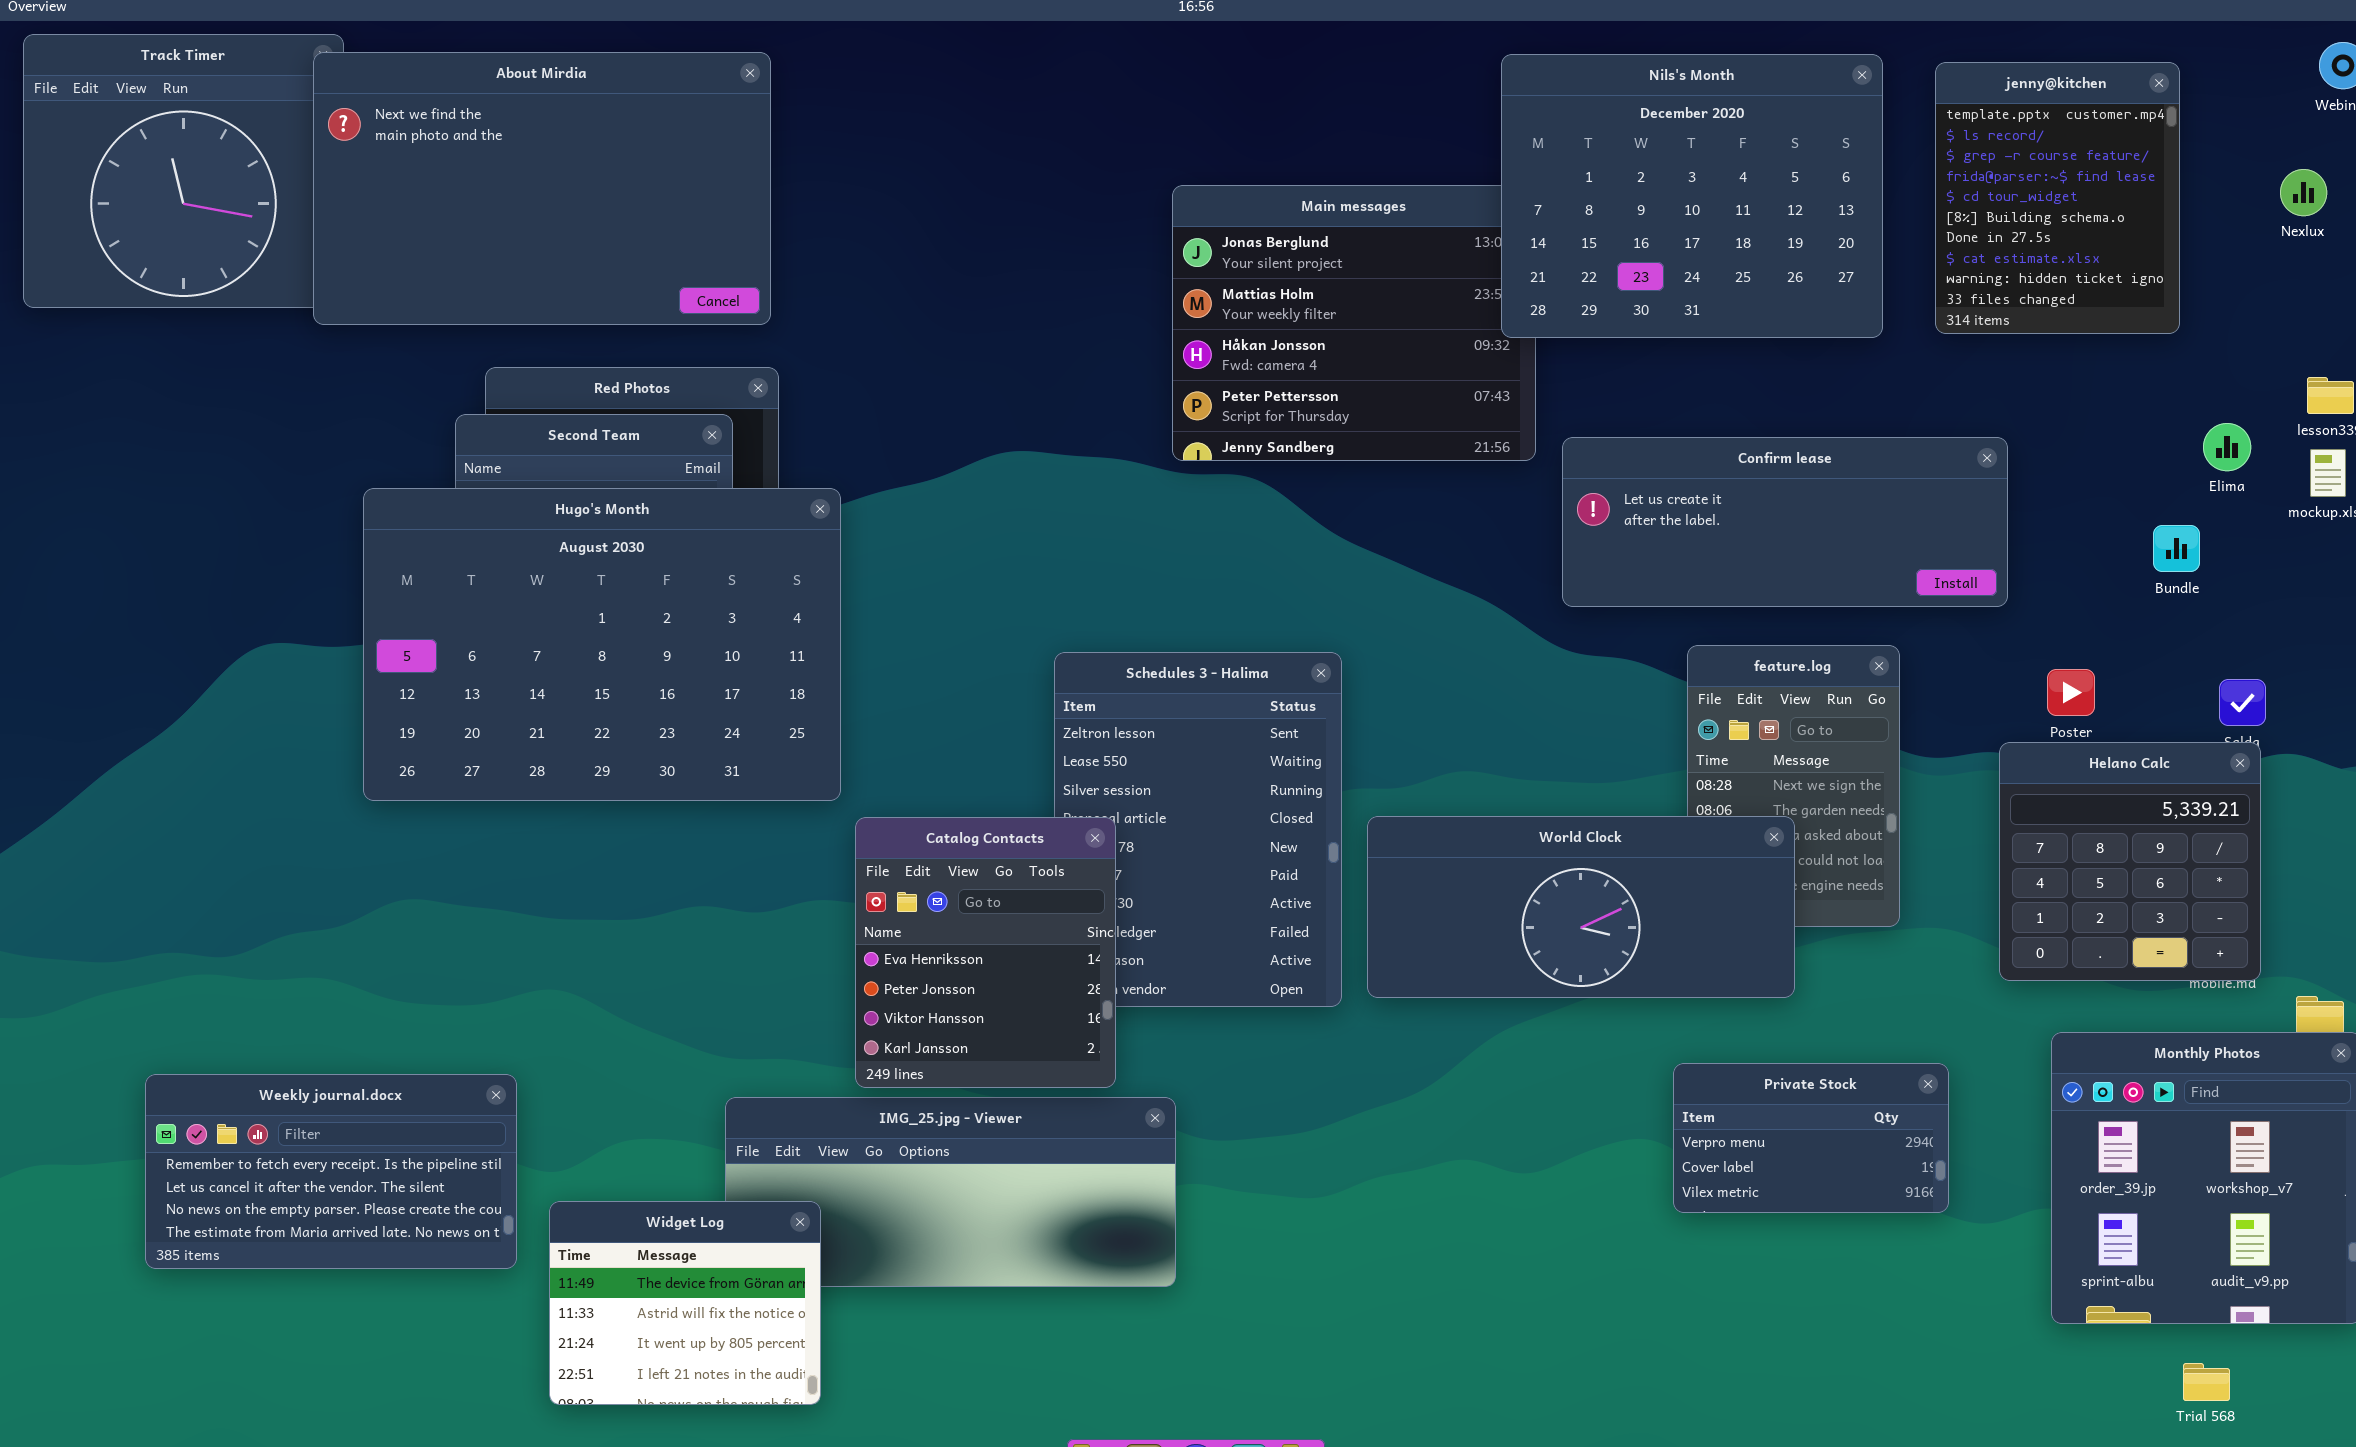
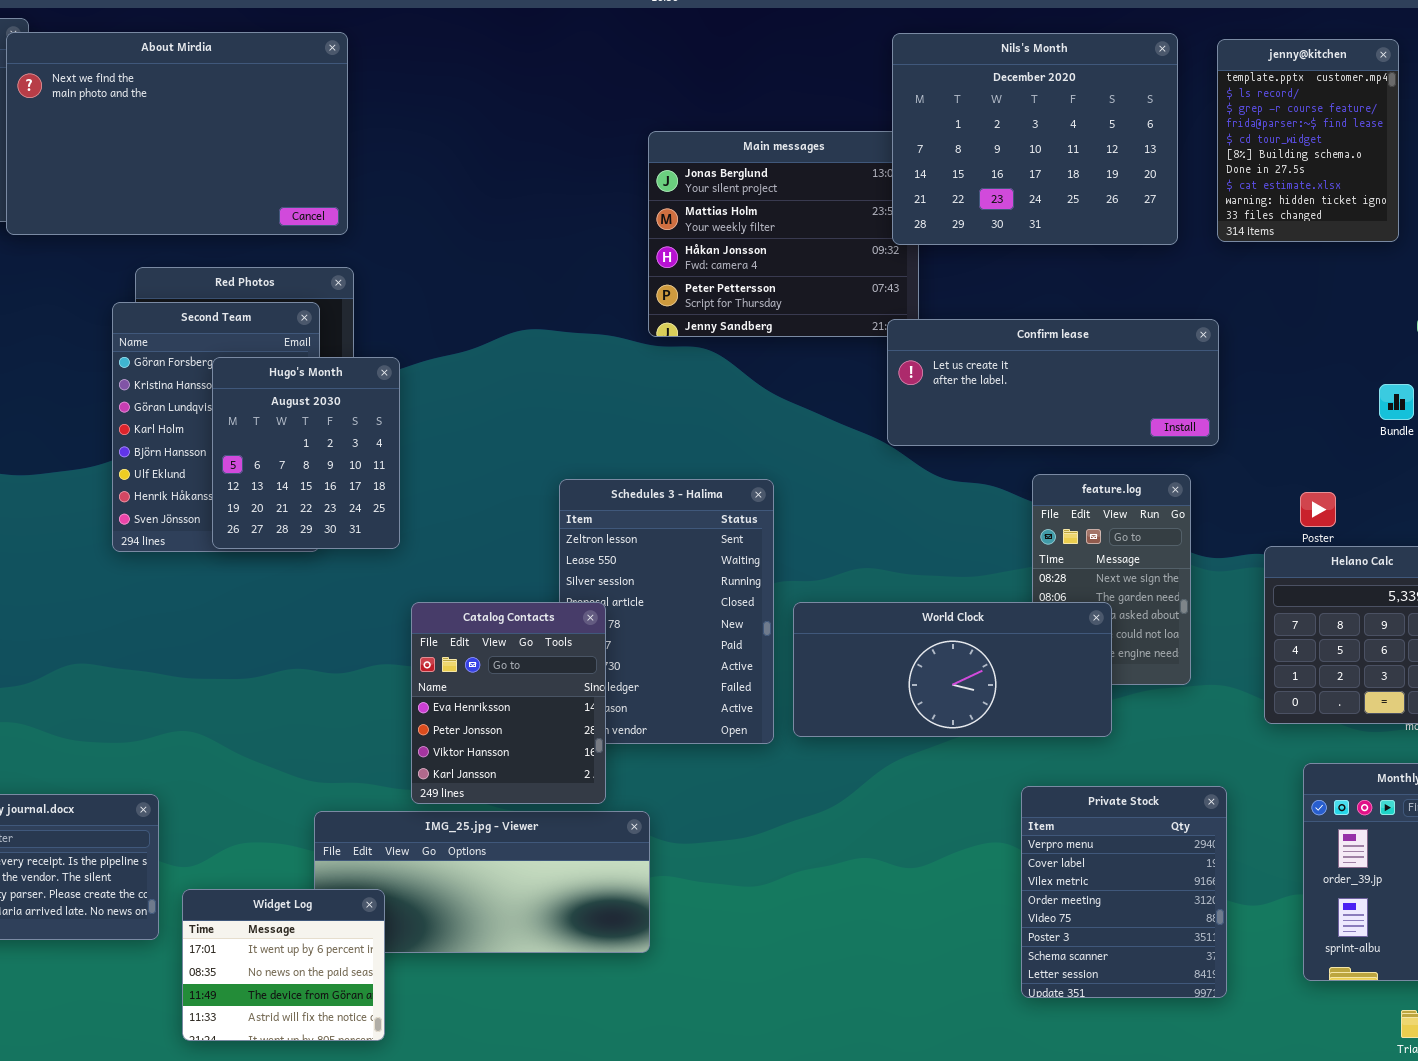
Confirm lease: [1562,437,2008,607] -> [887,319,1219,446], moved
Hugo's Month: [363,488,841,801] -> [212,357,400,549], resized
Private Stock: [1673,1063,1949,1213] -> [1021,786,1227,998], resized
Widget Log: [549,1201,821,1405] -> [182,889,385,1041], scrolled up 2 rows

